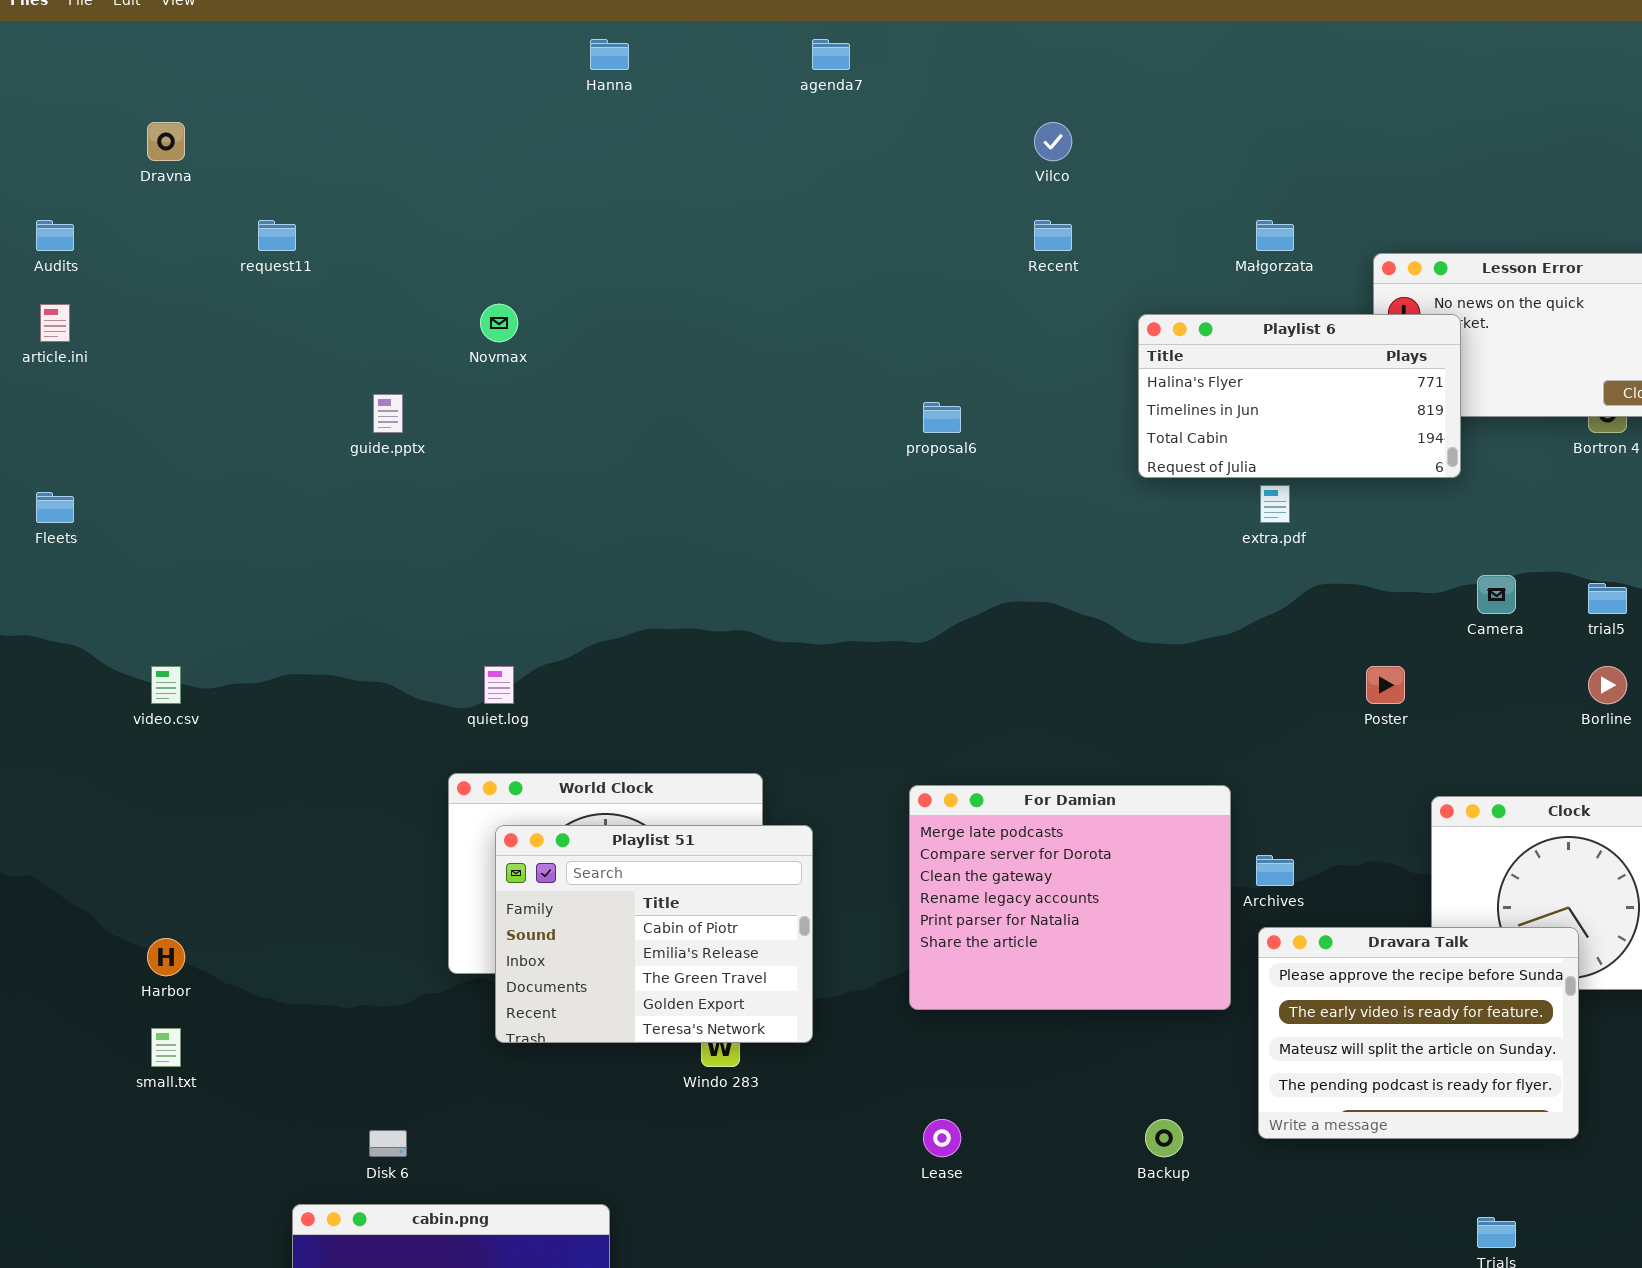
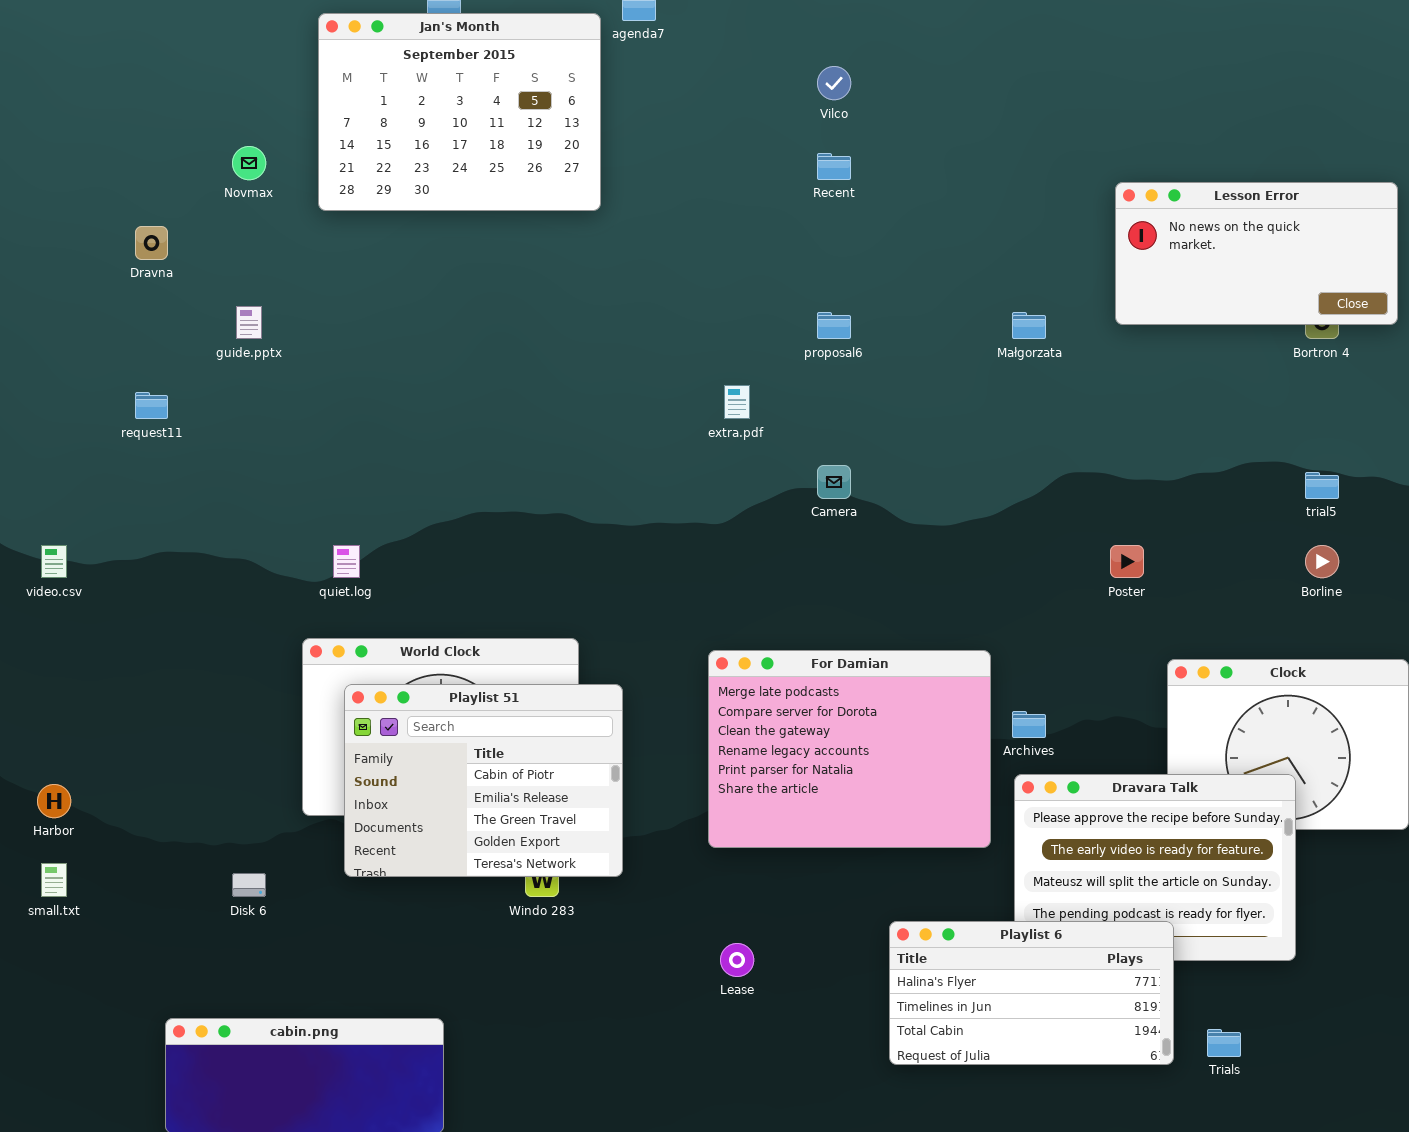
Jan's Month: none -> [318,13,601,211], opened
Dravna: [147,122,185,161] -> [135,226,168,260], moved
request11: [258,220,296,251] -> [135,392,168,419], moved
Małgorzata: [1256,220,1294,251] -> [1012,312,1046,339], moved
Novmax: [480,304,518,342] -> [232,146,266,180], moved
Playlist 6: [1138,314,1461,478] -> [889,921,1174,1065], moved
proposal6: [923,402,961,433] -> [817,312,851,339], moved
extra.pdf: [1260,485,1290,523] -> [724,385,750,419], moved
Camera: [1477,575,1516,614] -> [817,465,851,499], moved
Disk 6: [369,1130,407,1157] -> [232,873,266,897], moved

